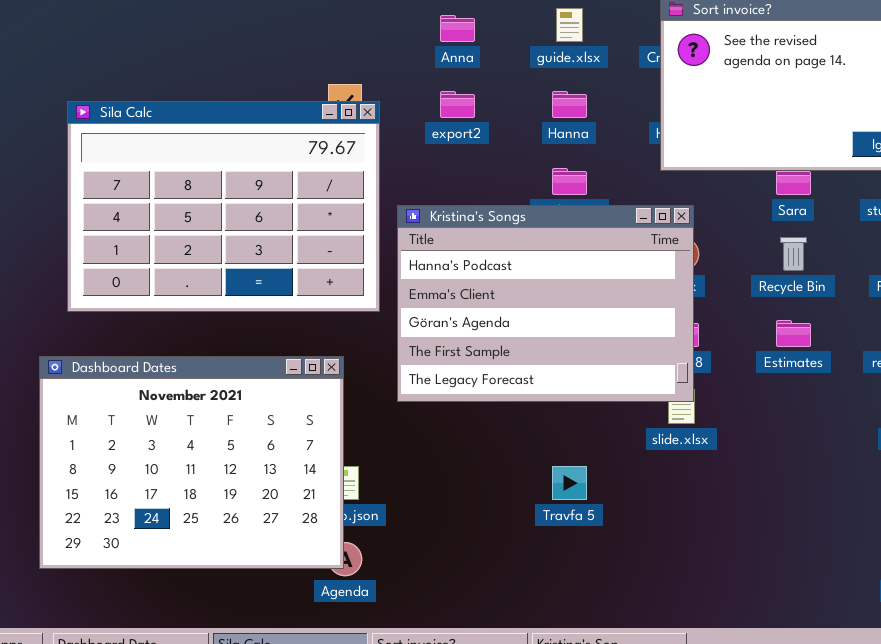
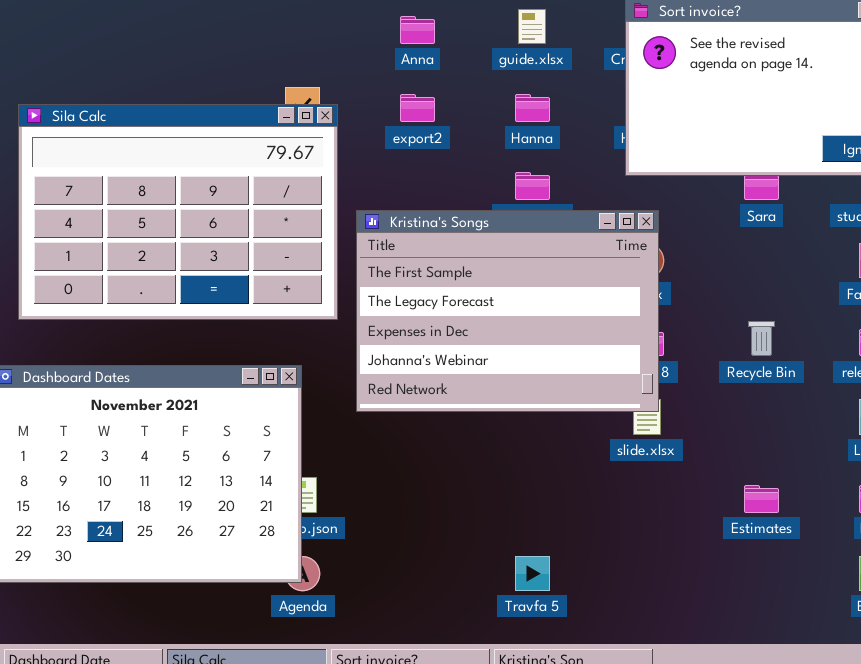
Kristina's Songs: [397,205,694,402] -> [356,210,659,412], scrolled down 3 rows
Recycle Bin: [780,237,807,271] -> [748,321,775,356], moved
Estimates: [776,320,811,347] -> [744,485,779,513], moved
Travfa 5: [552,466,587,500] -> [515,556,550,591], moved

